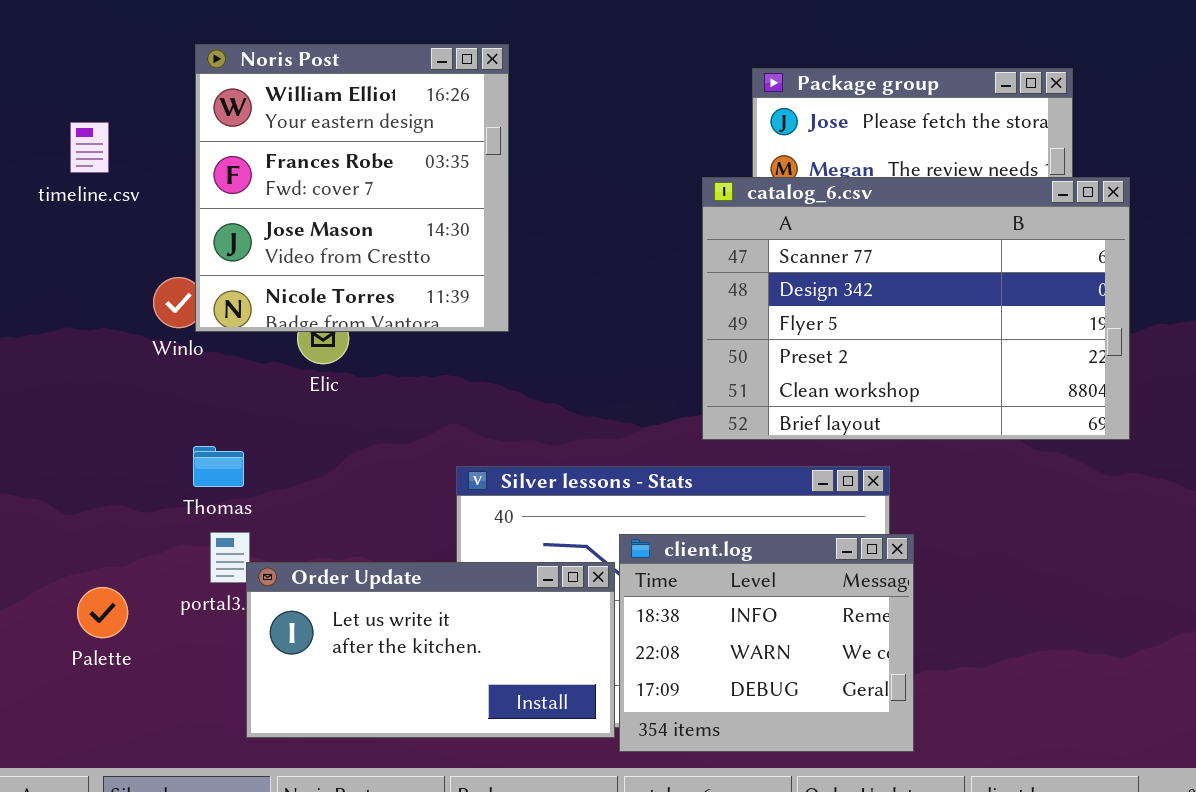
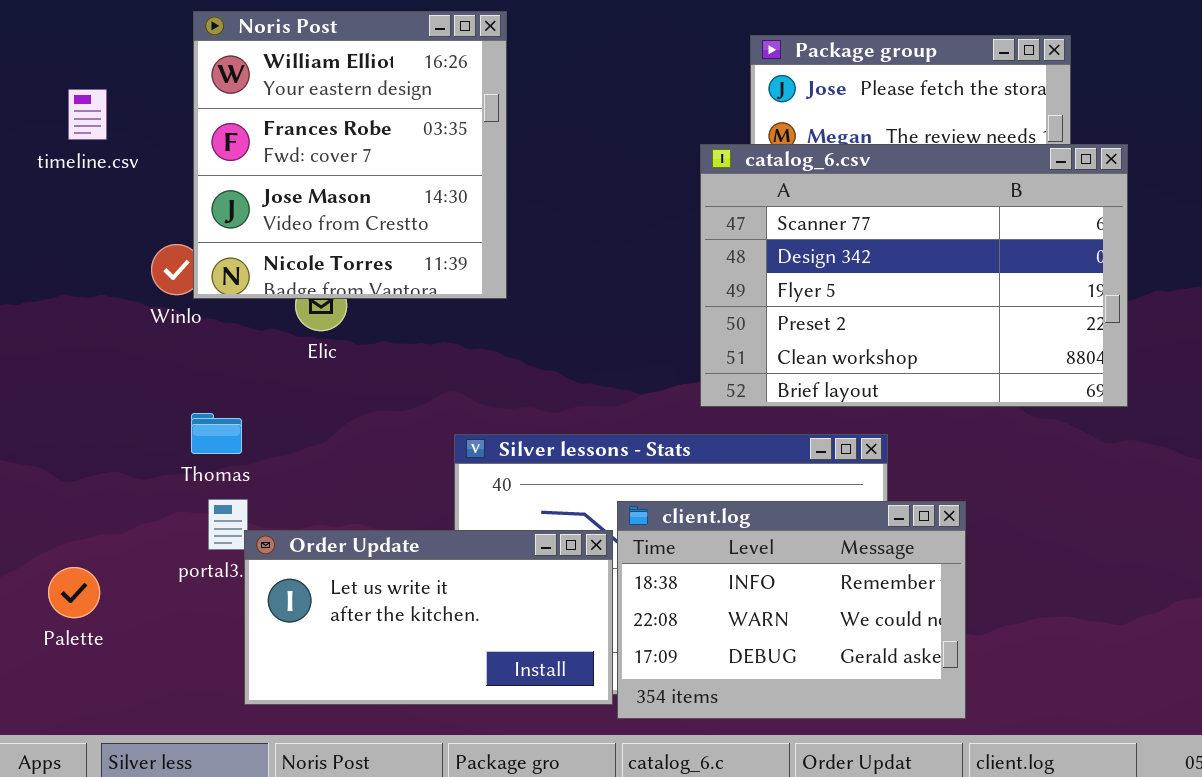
client.log: [619,534,914,752] -> [617,501,966,719], resized
Palette: [77,587,128,638] -> [48,567,100,618], moved

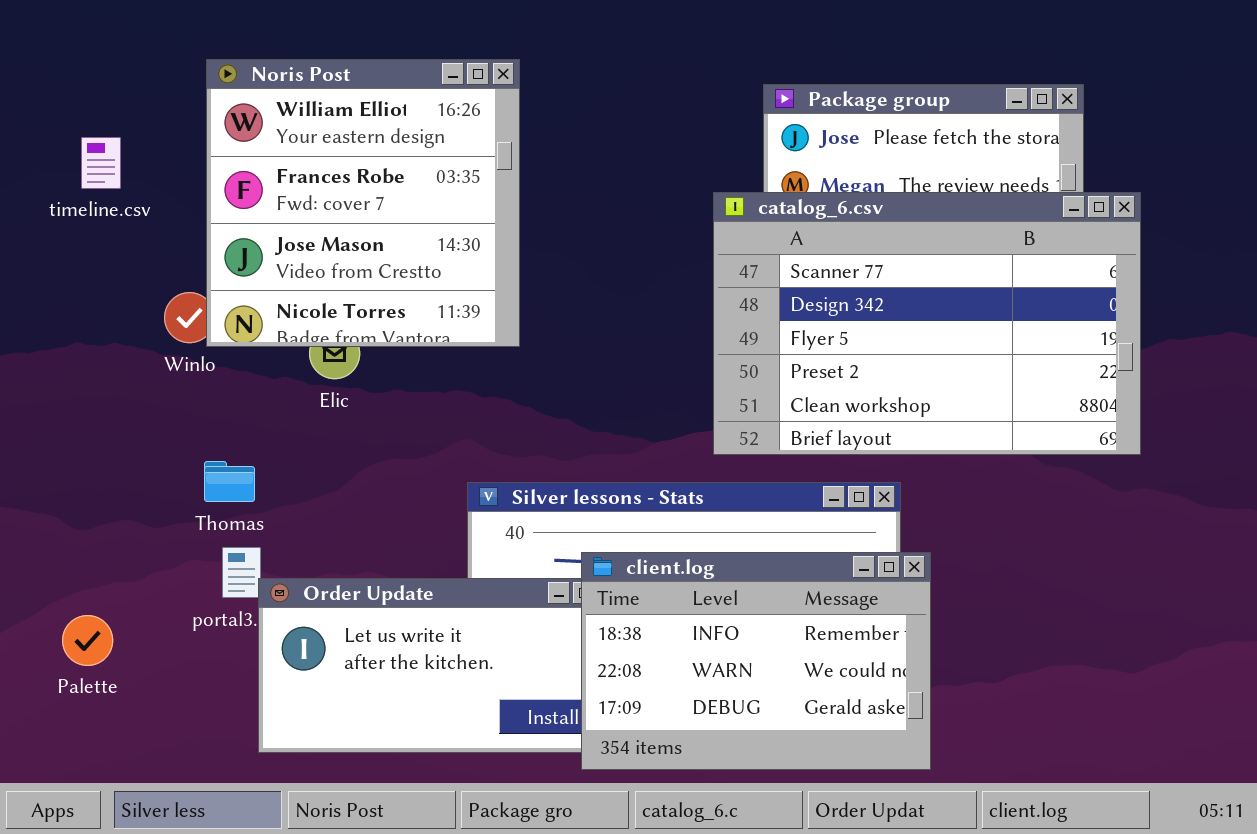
client.log: [617,501,966,719] -> [581,552,931,770], moved

